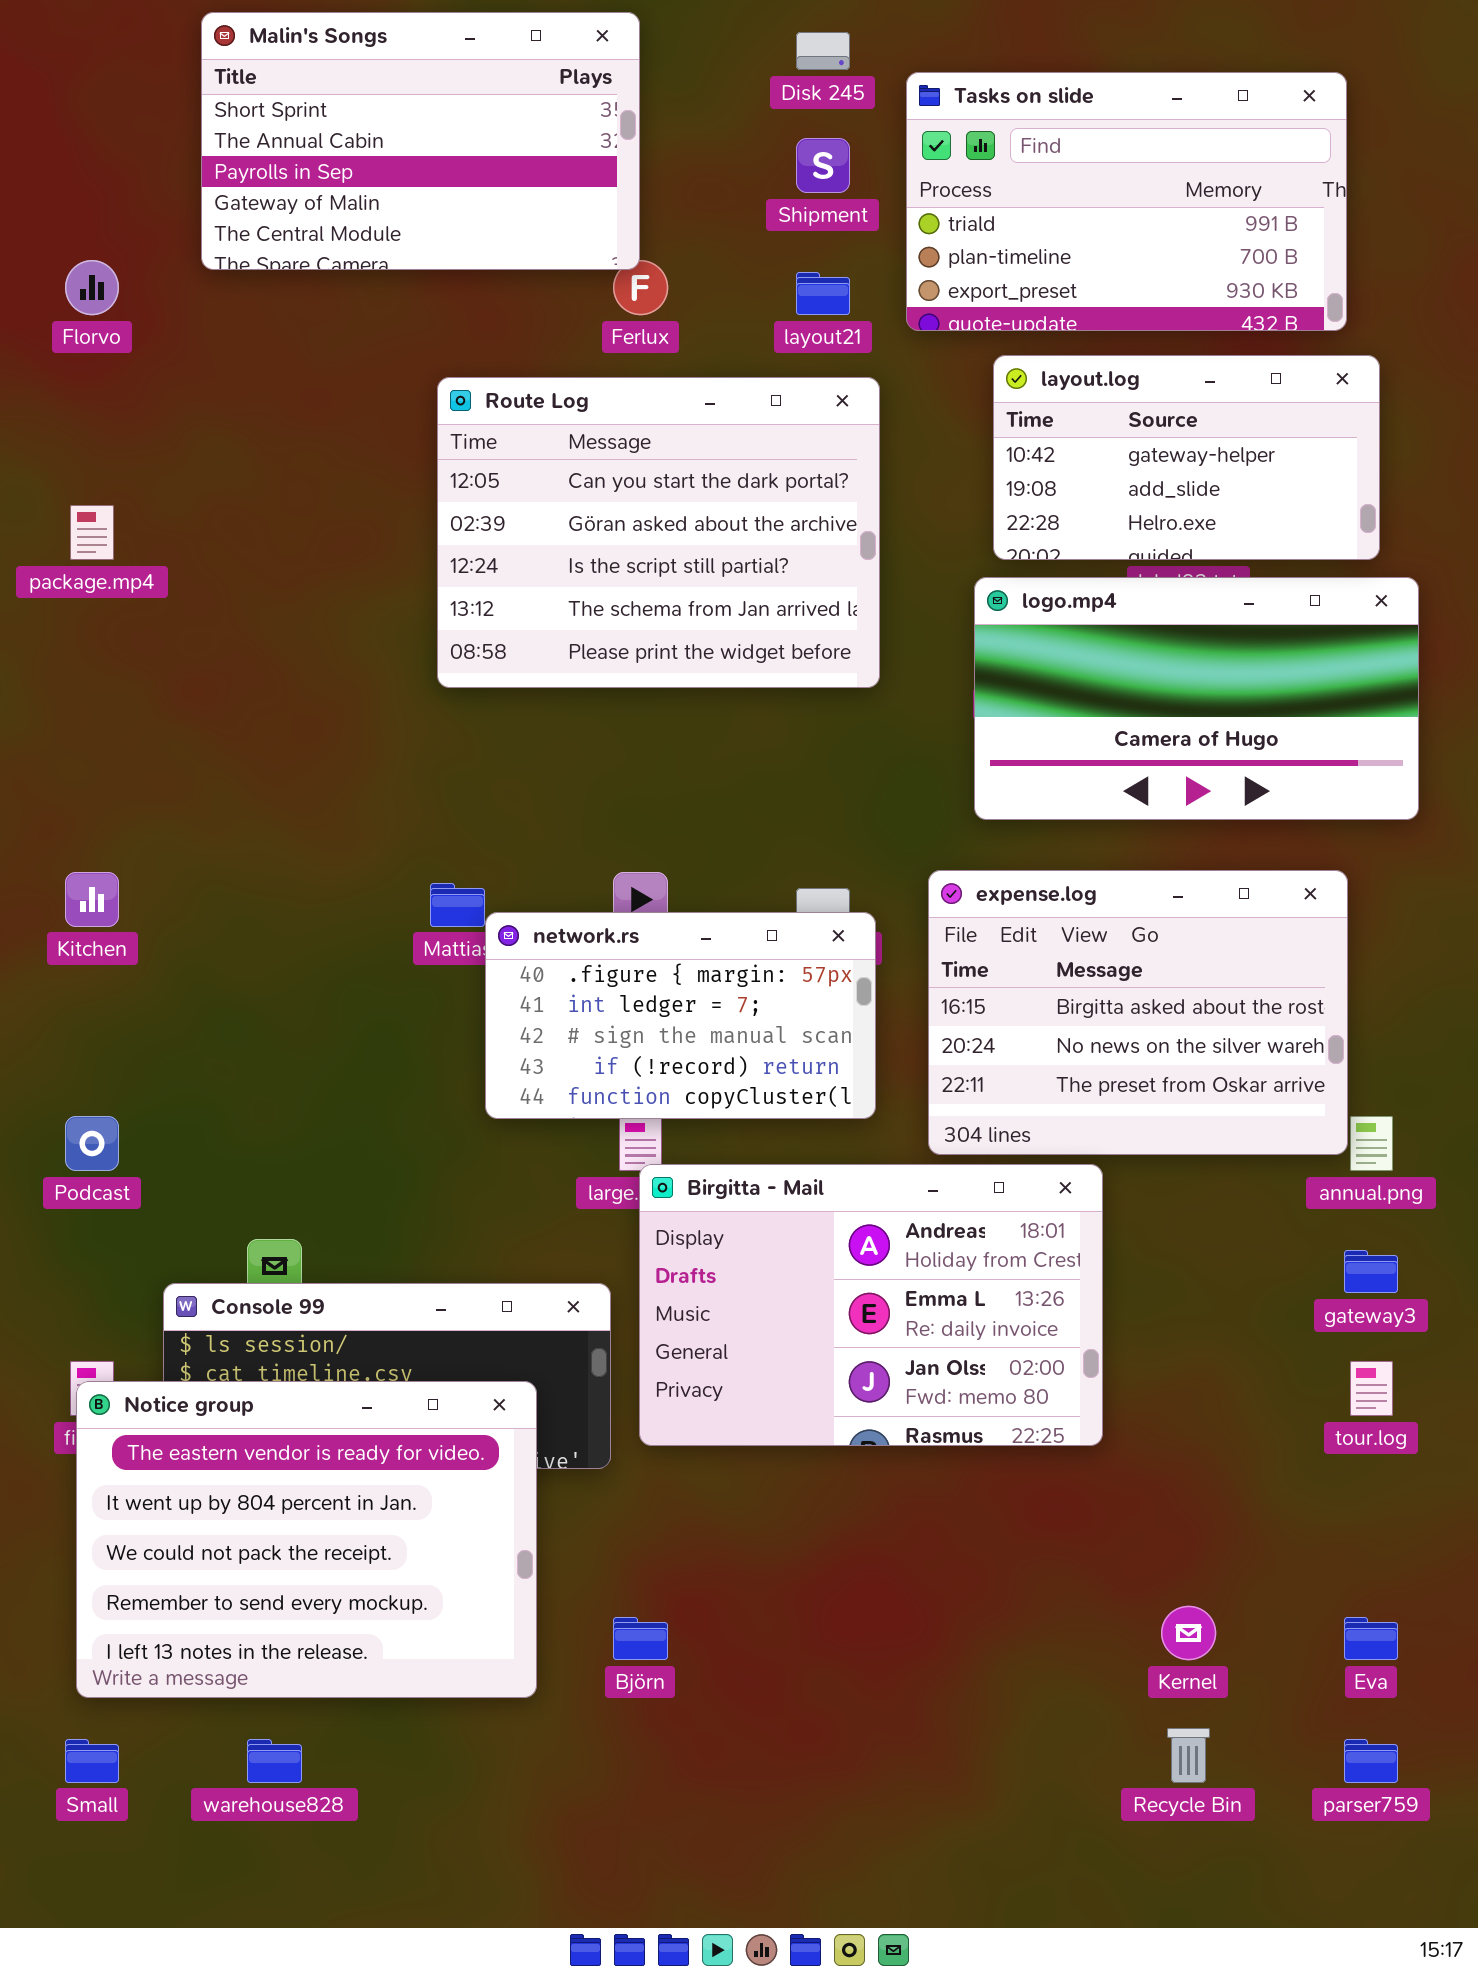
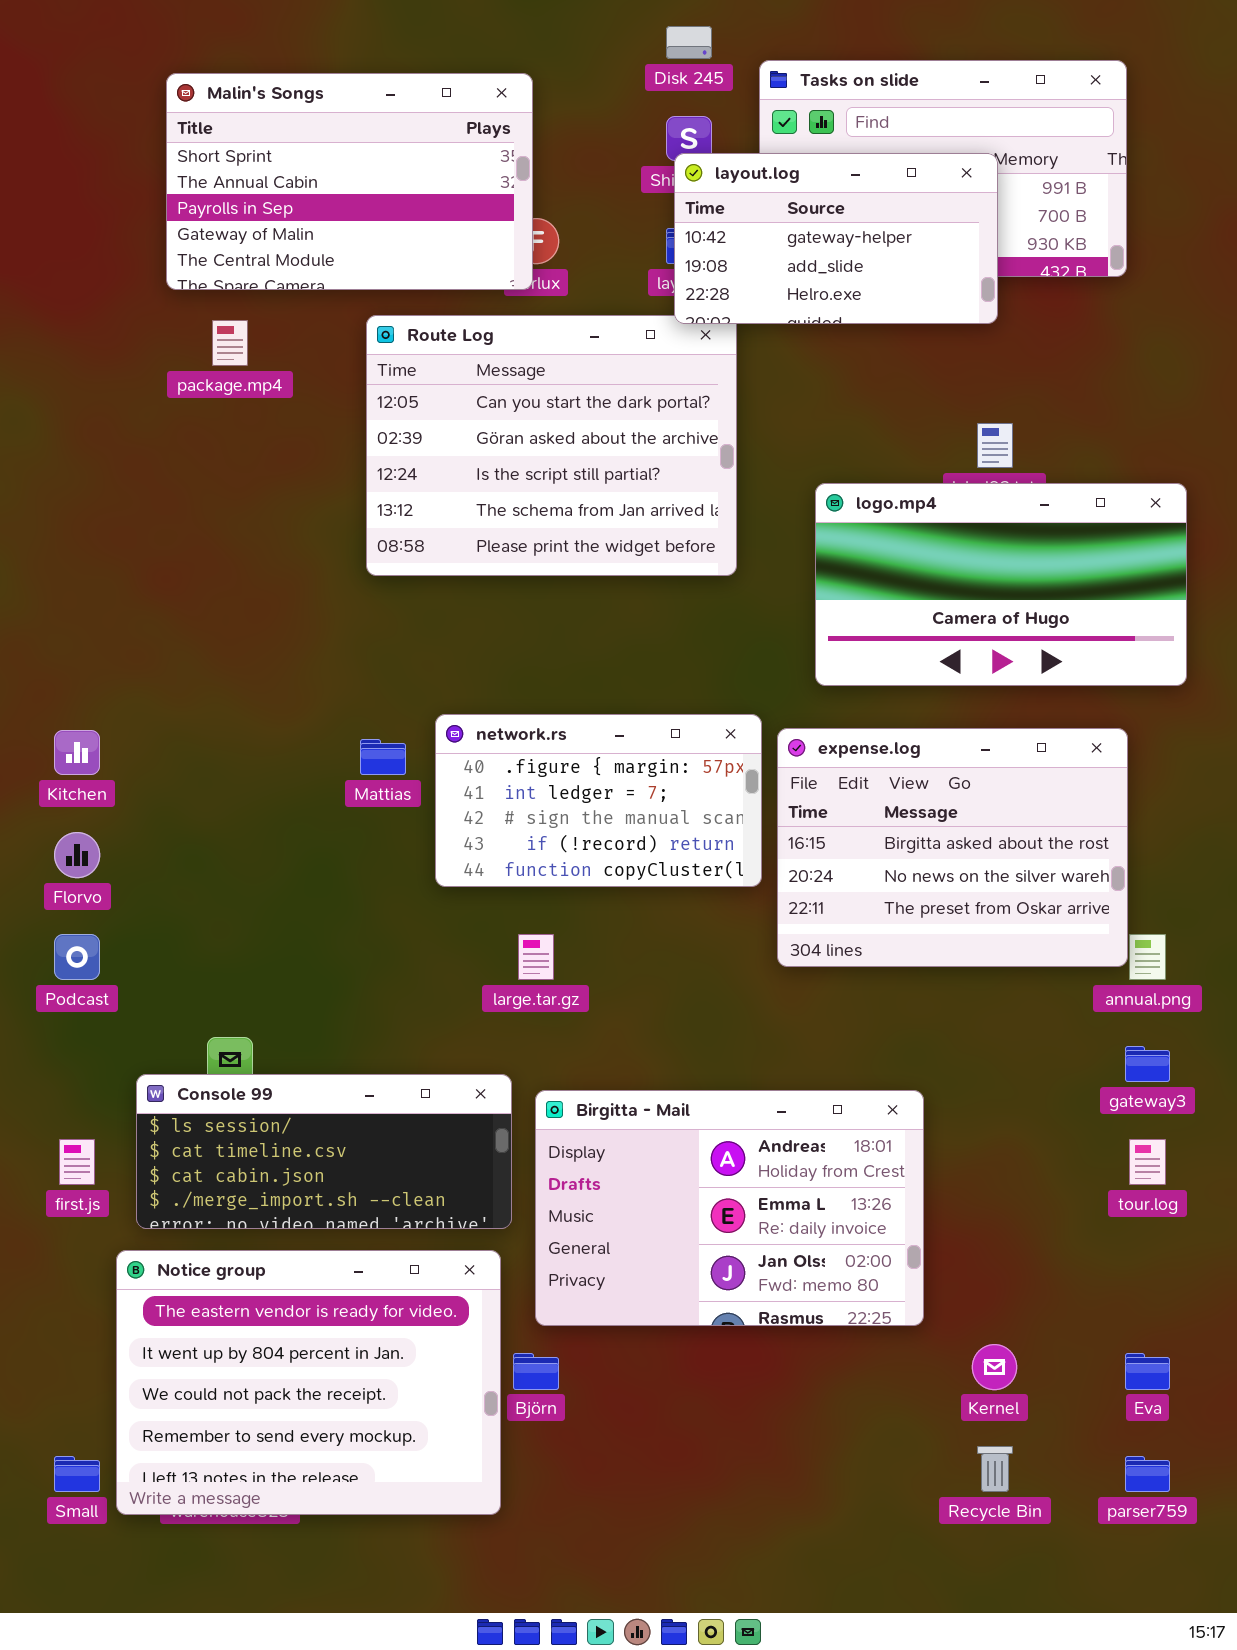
Malin's Songs: [201,12,640,270] -> [166,73,533,290], moved
Florvo: [65,260,119,315] -> [54,832,100,878], moved
layout.log: [993,355,1380,560] -> [674,153,998,324], moved
package.mp4: [70,505,114,560] -> [212,320,248,366], moved
network.rs: [485,912,876,1119] -> [435,714,762,887], moved
Birgitta - Mail: [639,1164,1103,1446] -> [535,1090,924,1326], moved
Notice group: [76,1381,537,1698] -> [116,1250,501,1515], moved

